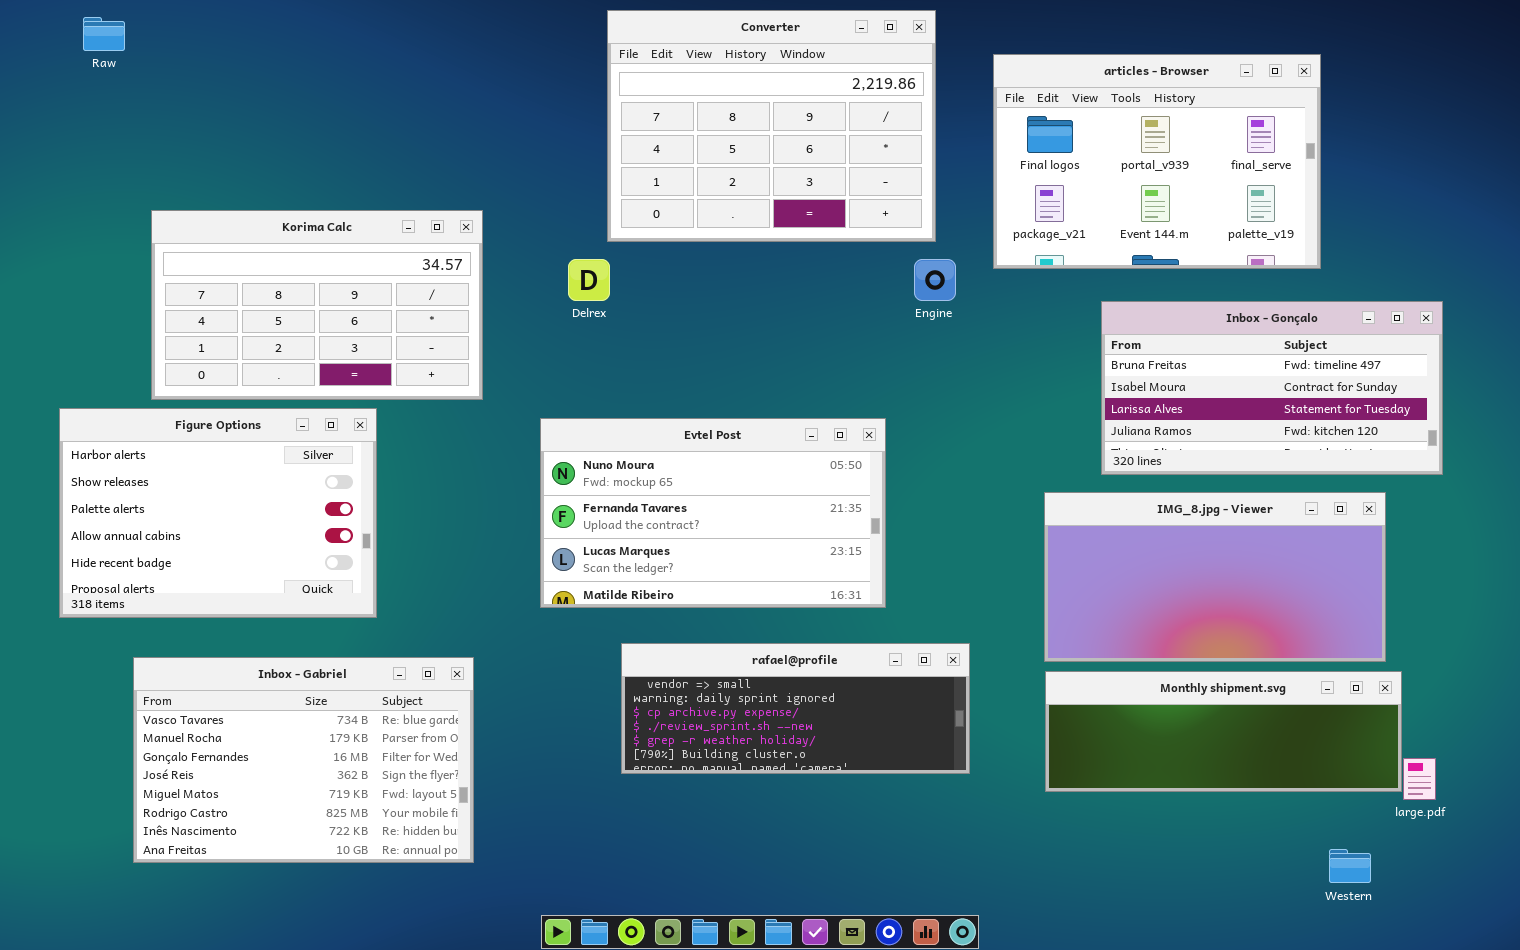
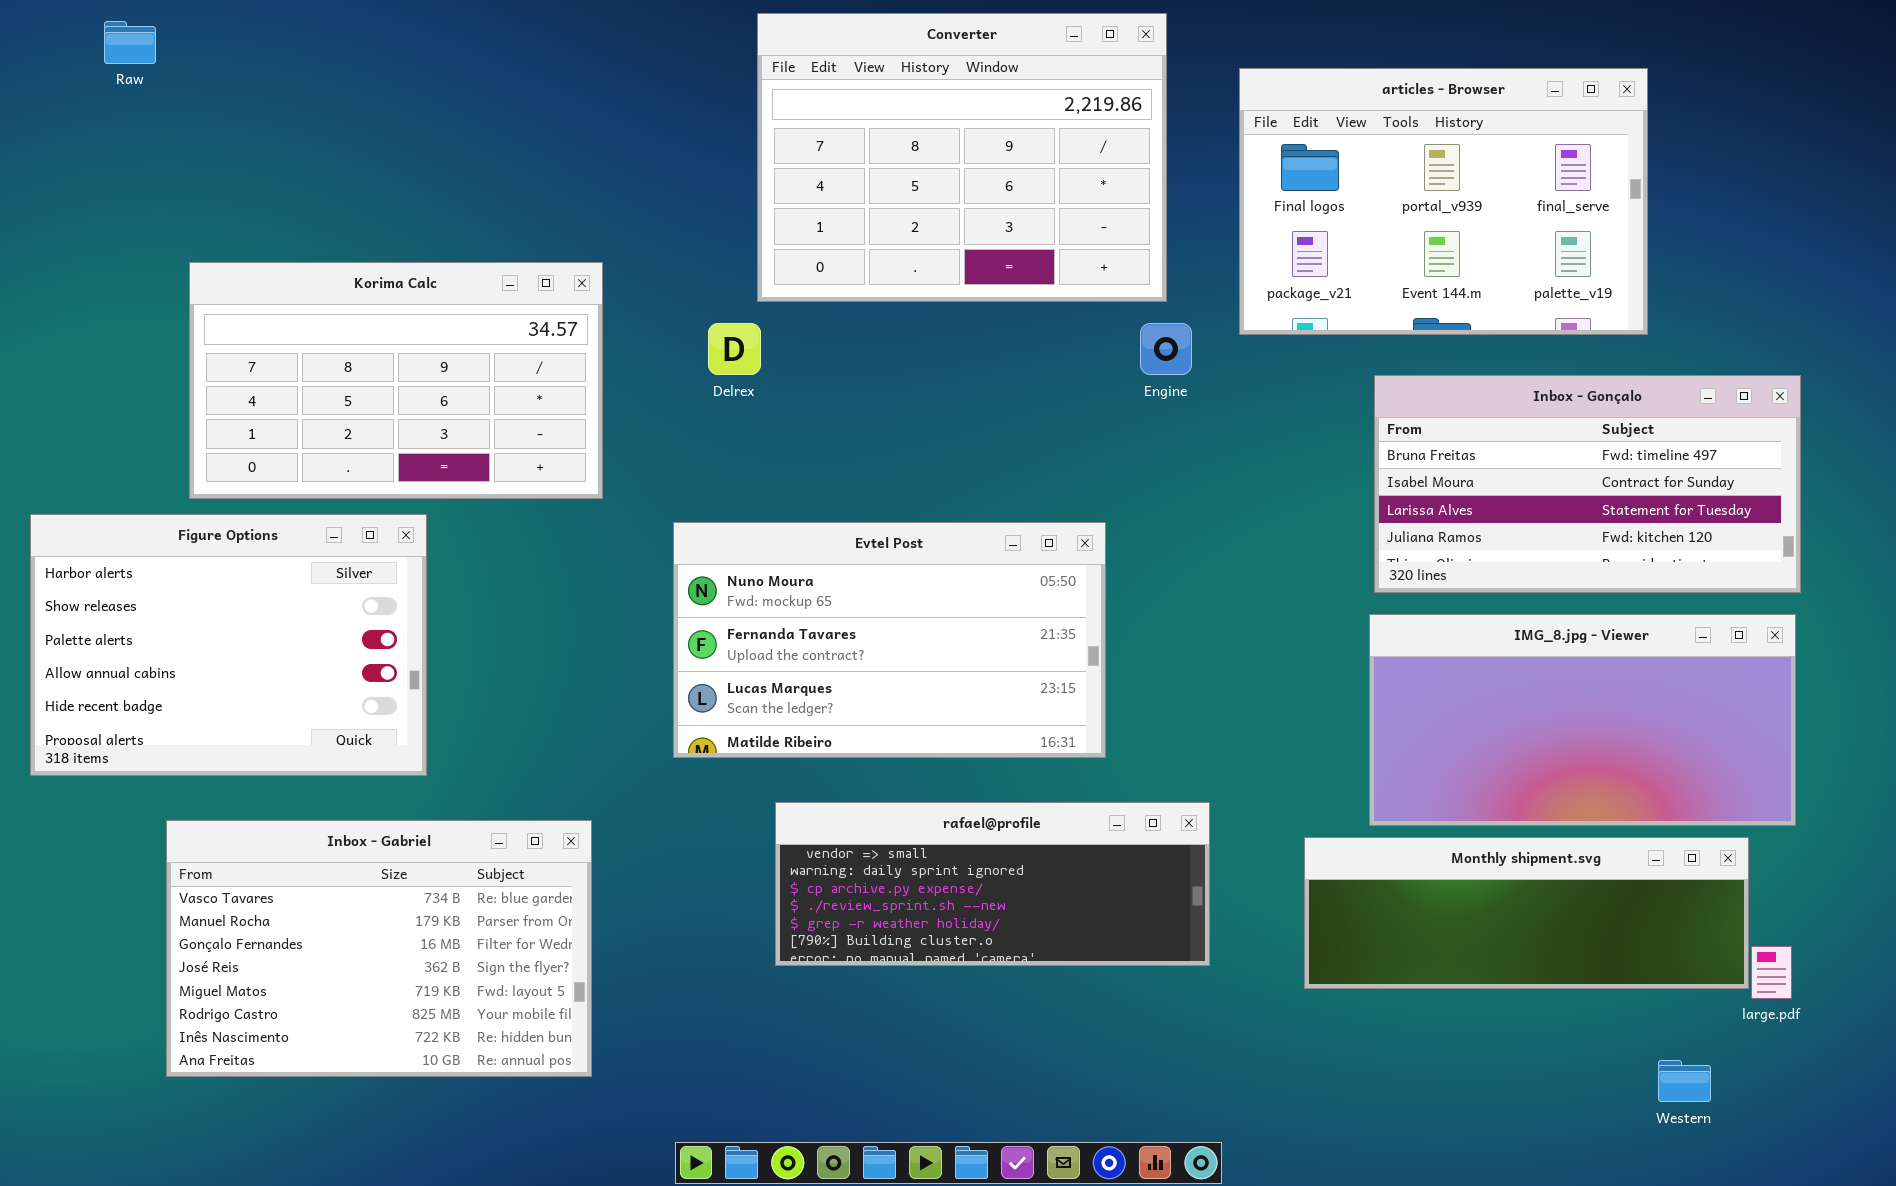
Figure Options: [59,408,377,618] -> [30,514,427,776], moved
IMG_8.jpg - Viewer: [1044,492,1386,662] -> [1369,614,1796,826], moved

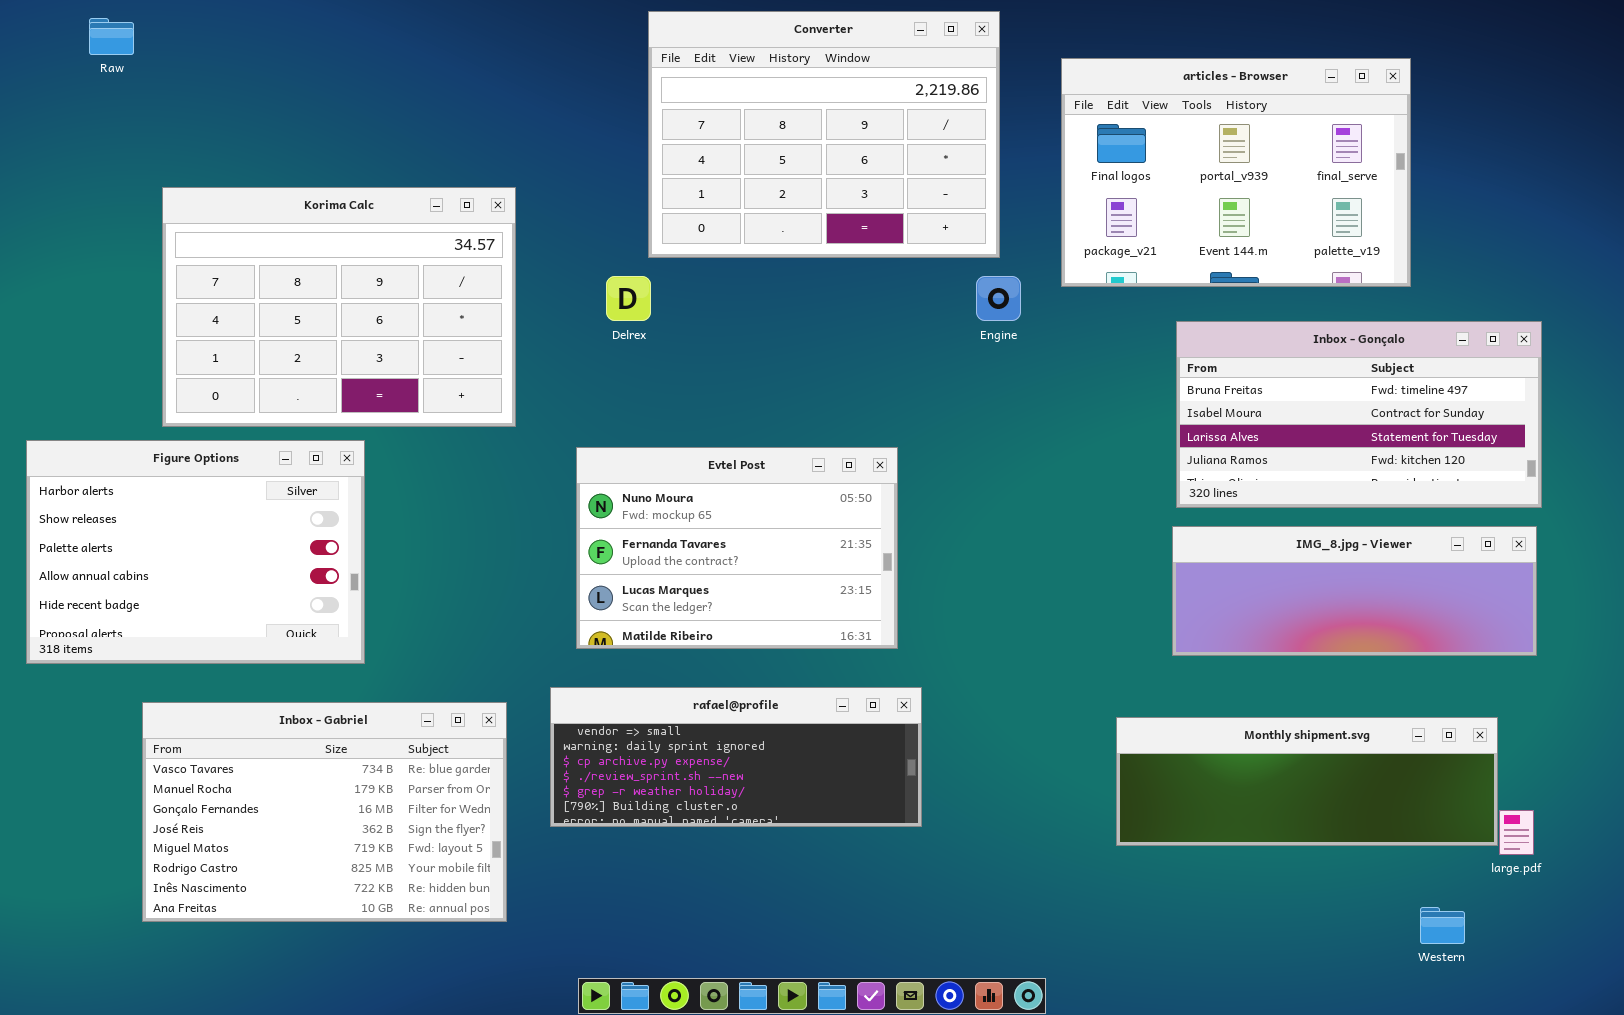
Korima Calc: [189,262,603,499] -> [162,187,516,427], resized
Evtel Post: [673,522,1106,758] -> [576,447,898,649], resized
IMG_8.jpg - Viewer: [1369,614,1796,826] -> [1172,526,1537,656], resized
rafael@profile: [775,802,1210,966] -> [550,687,922,827], moved

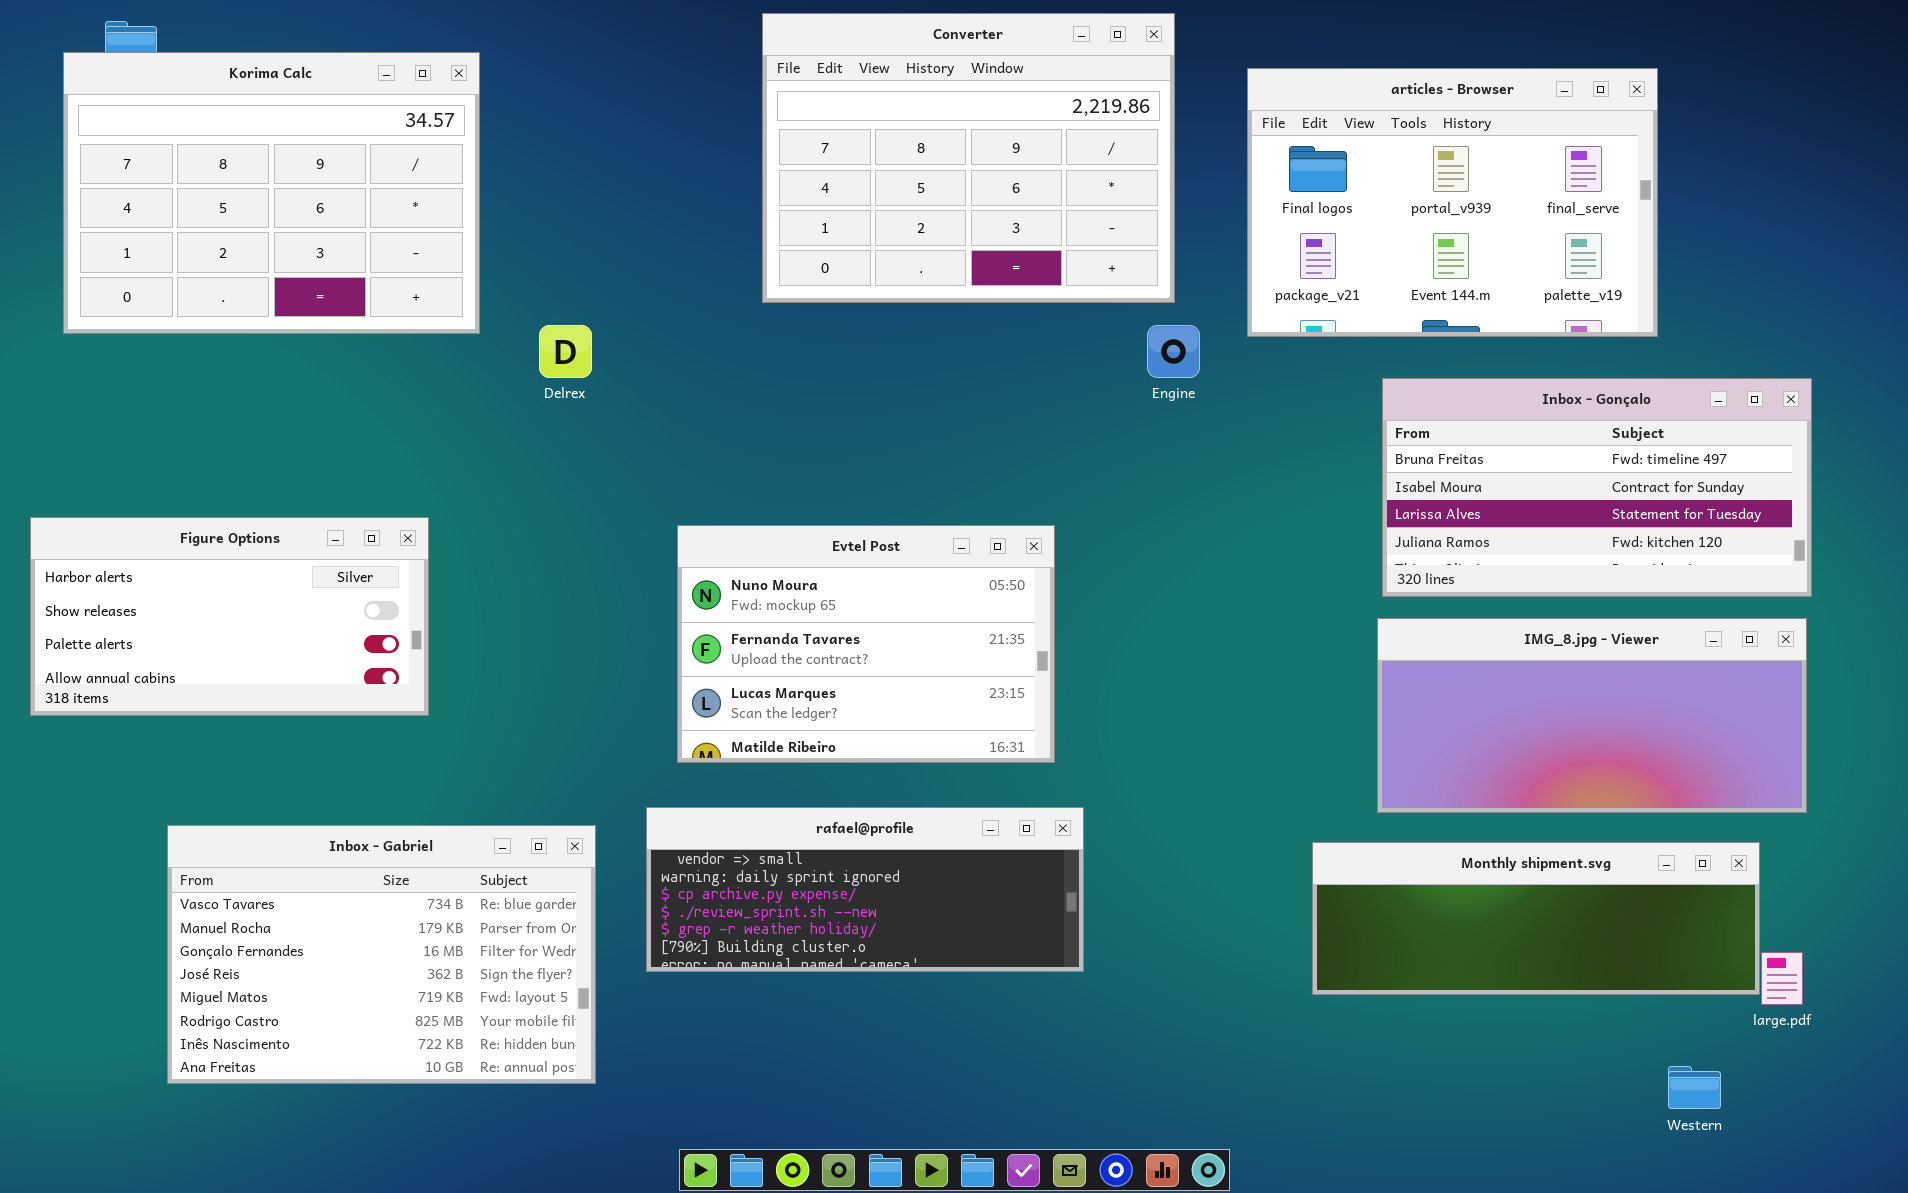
Korima Calc: [162,187,516,427] -> [63,52,480,334], moved
Delrex: [606,276,651,321] -> [539,325,592,378], moved
Figure Options: [26,440,365,664] -> [30,517,429,716], resized
IMG_8.jpg - Viewer: [1172,526,1537,656] -> [1377,618,1807,813], resized

